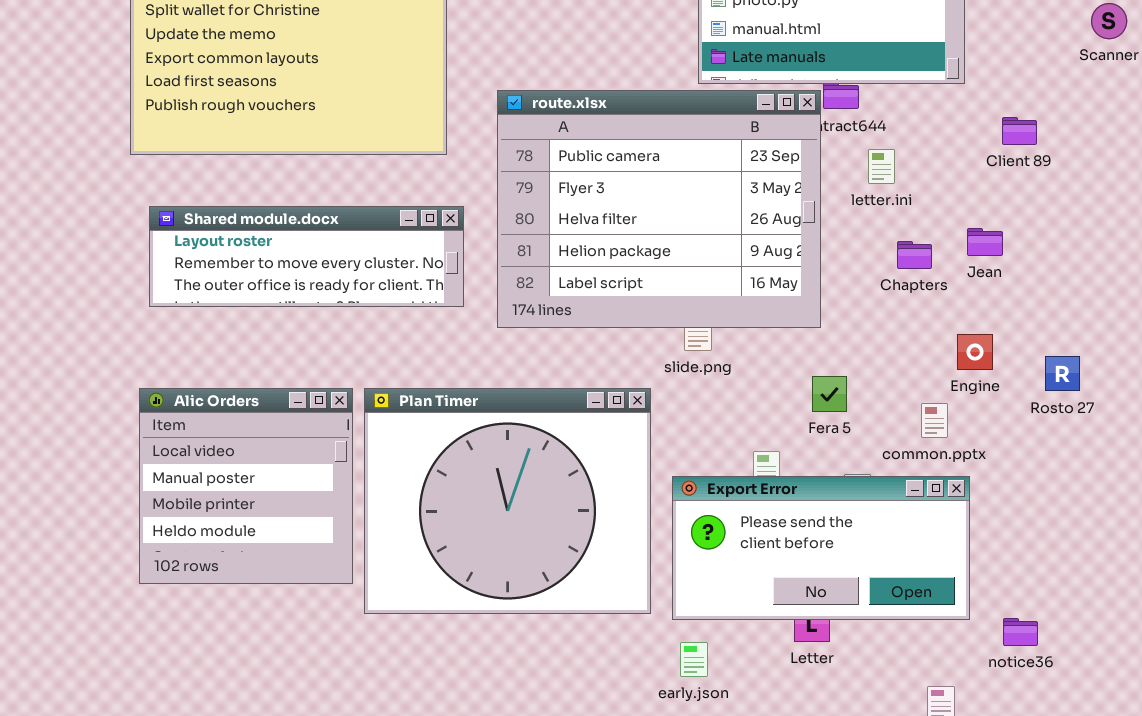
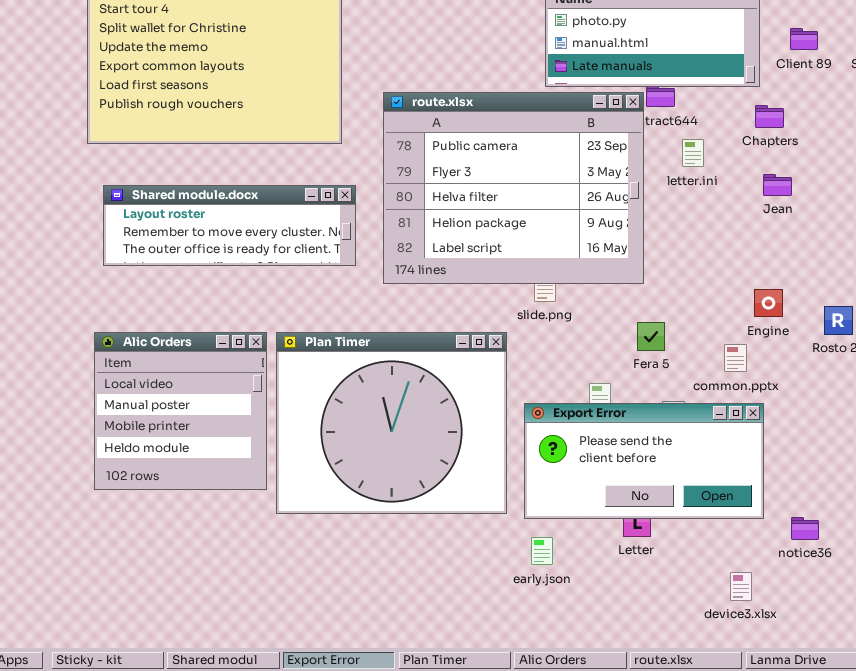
Client 89: [1002,117,1037,145] -> [790,28,818,50], moved
Jean: [967,228,1003,256] -> [763,174,792,196], moved
Chapters: [897,241,932,269] -> [755,105,784,128], moved

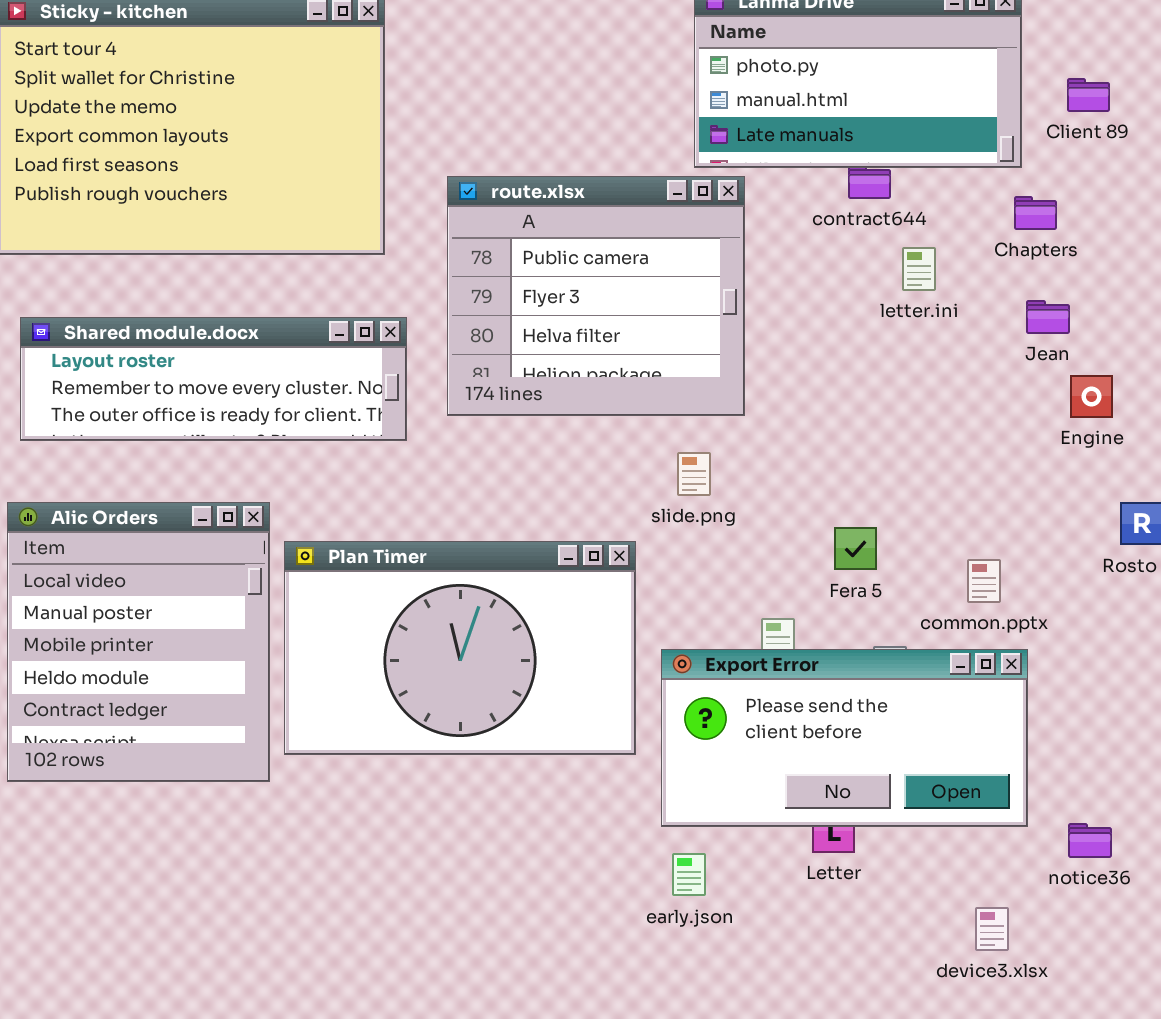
route.xlsx: [383,92,644,284] -> [447,176,745,416], resized
Engine: [754,289,783,317] -> [1070,375,1113,418], moved
Alic Orders: [94,332,267,490] -> [7,502,270,782], resized
Plan Timer: [276,332,507,514] -> [284,541,636,755], resized

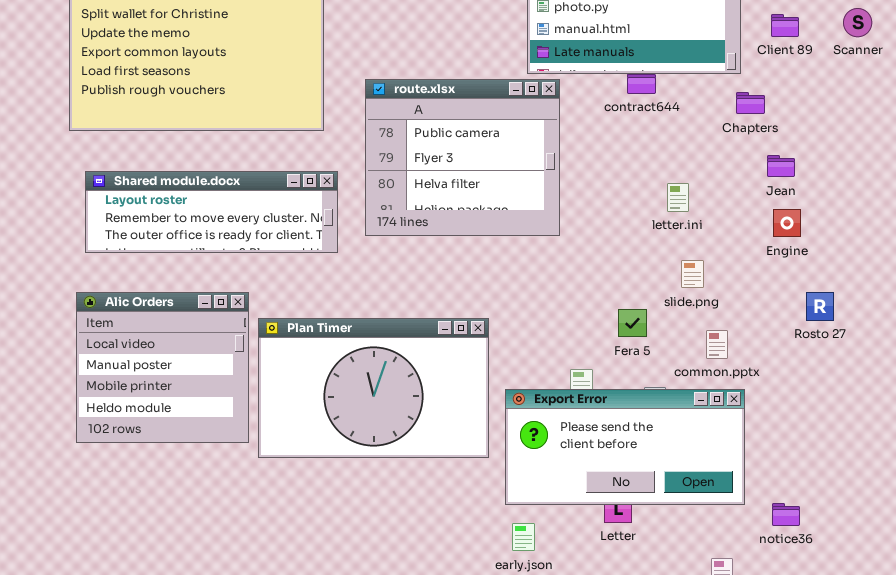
letter.ini: [902,247,936,291] -> [667,183,689,212], moved
Jean: [1026,300,1070,334] -> [767,155,795,177], moved
slide.png: [677,452,711,496] -> [681,260,704,288], moved
Alic Orders: [7,502,270,782] -> [76,292,249,443], resized

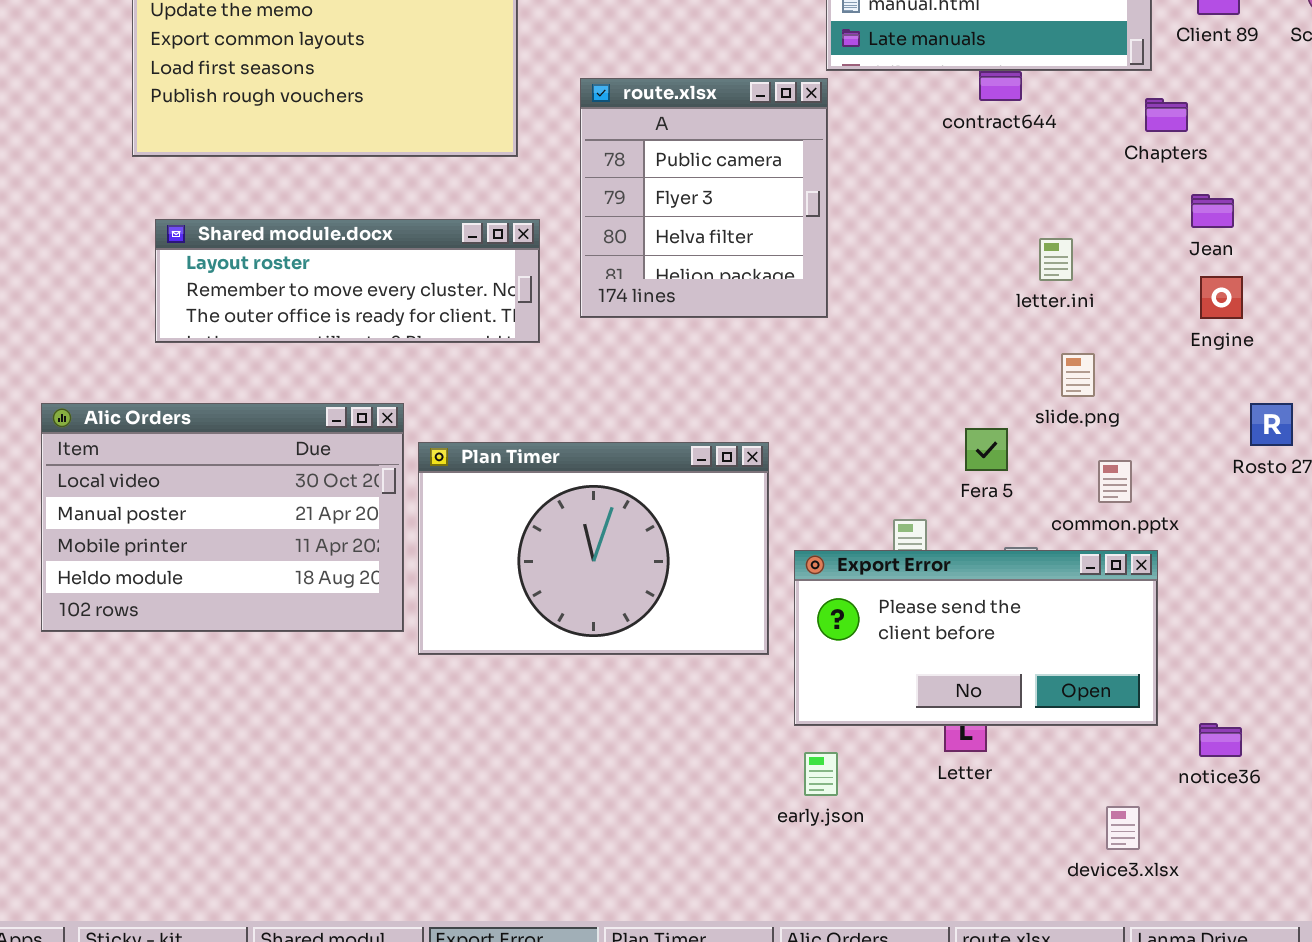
route.xlsx: [365,79,560,236] -> [580,78,828,318], resized
Alic Orders: [76,292,249,443] -> [41,403,404,632], resized

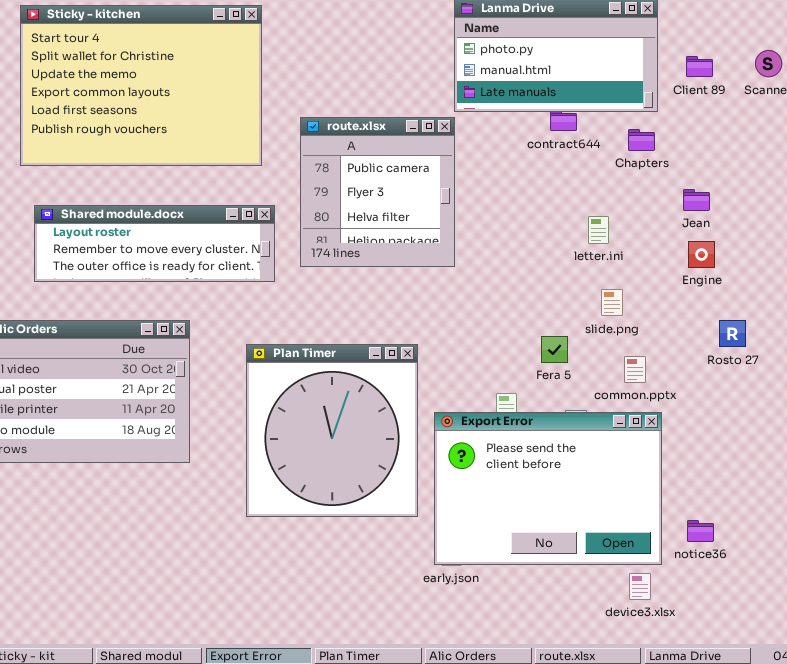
Chapters: [1145,98,1188,132] -> [628,129,655,151], moved
Plan Timer: [418,442,769,655] -> [246,344,418,517], resized
Export Error: [794,550,1158,726] -> [434,412,662,565], resized

